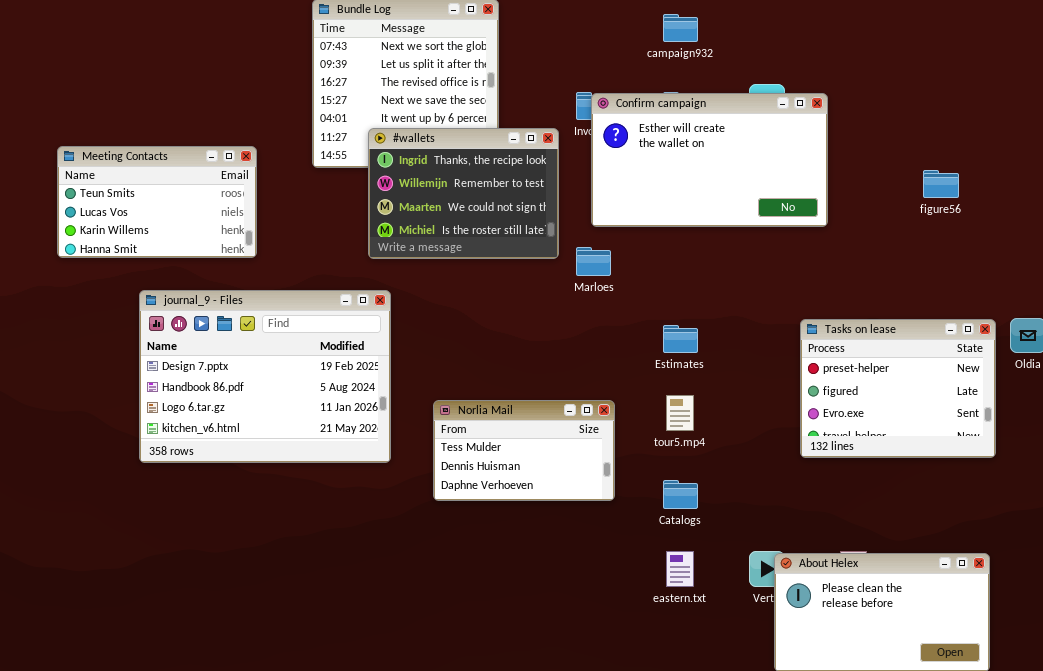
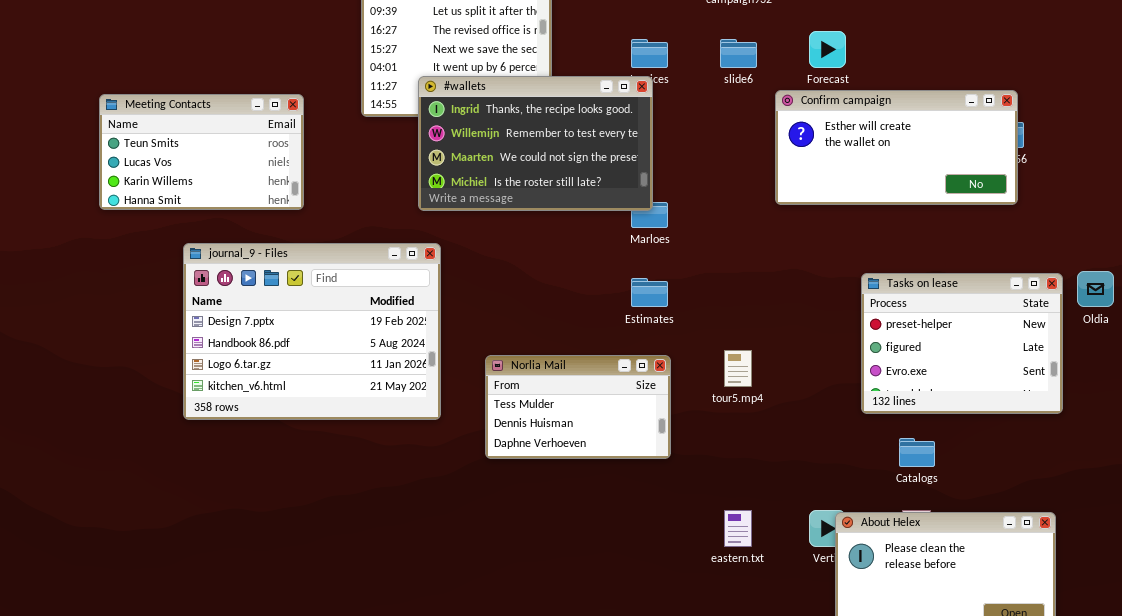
Confirm campaign: [591,93,828,227] -> [775,90,1018,205], moved, resized
#wallets: [368,128,559,259] -> [418,76,653,211], resized
Estimates: [663,325,698,353] -> [631,278,668,307], moved
Catalogs: [663,480,698,509] -> [899,438,935,467], moved

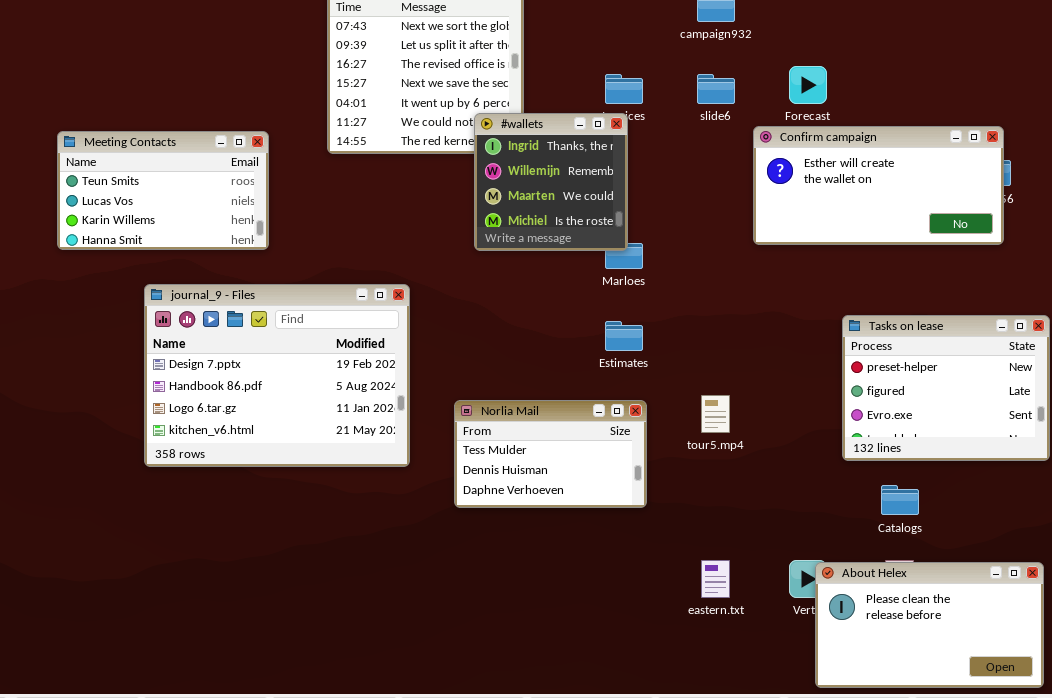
#wallets: [418,76,653,211] -> [474,113,628,251], resized

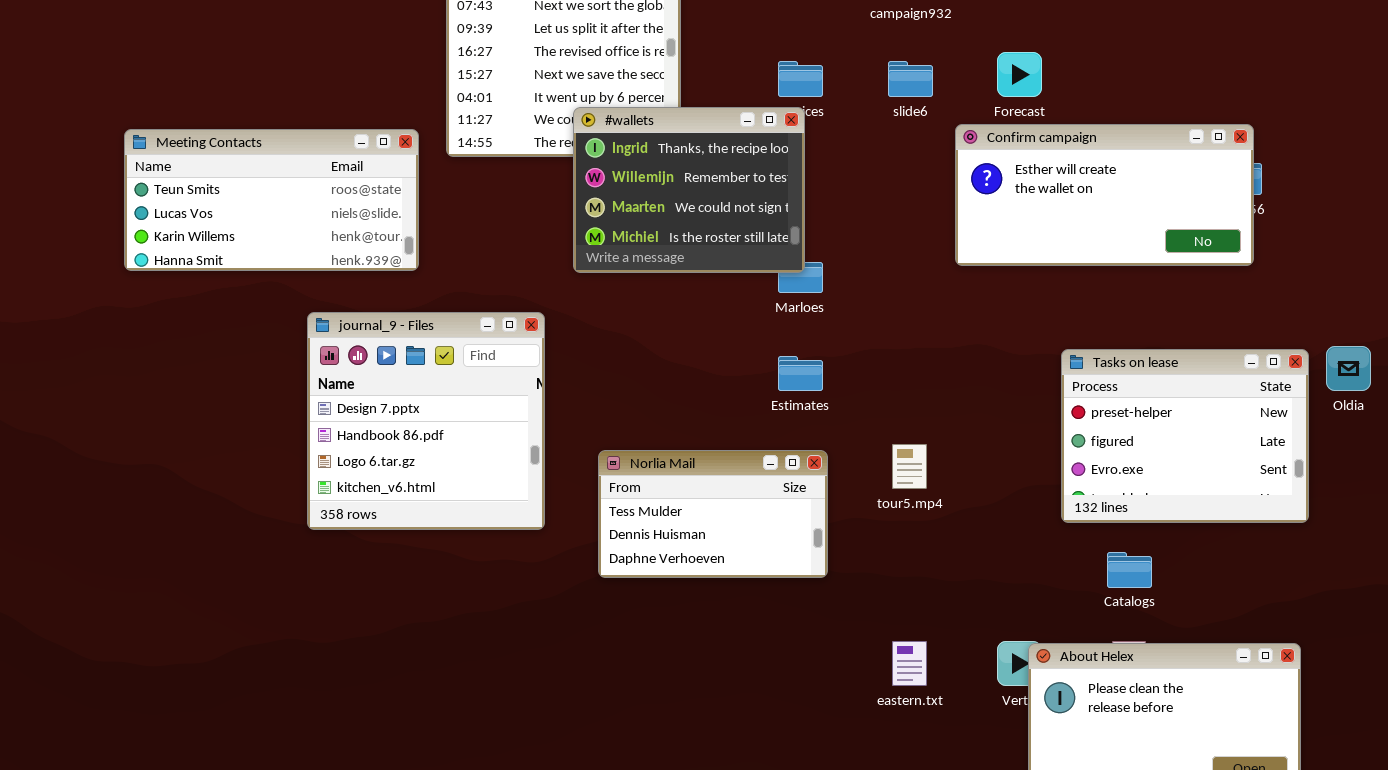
#wallets: [474,113,628,251] -> [573,107,805,273], resized
Meeting Contacts: [57,131,269,250] -> [124,129,419,271], resized
journal_9 - Files: [144,284,410,467] -> [307,312,545,530], resized

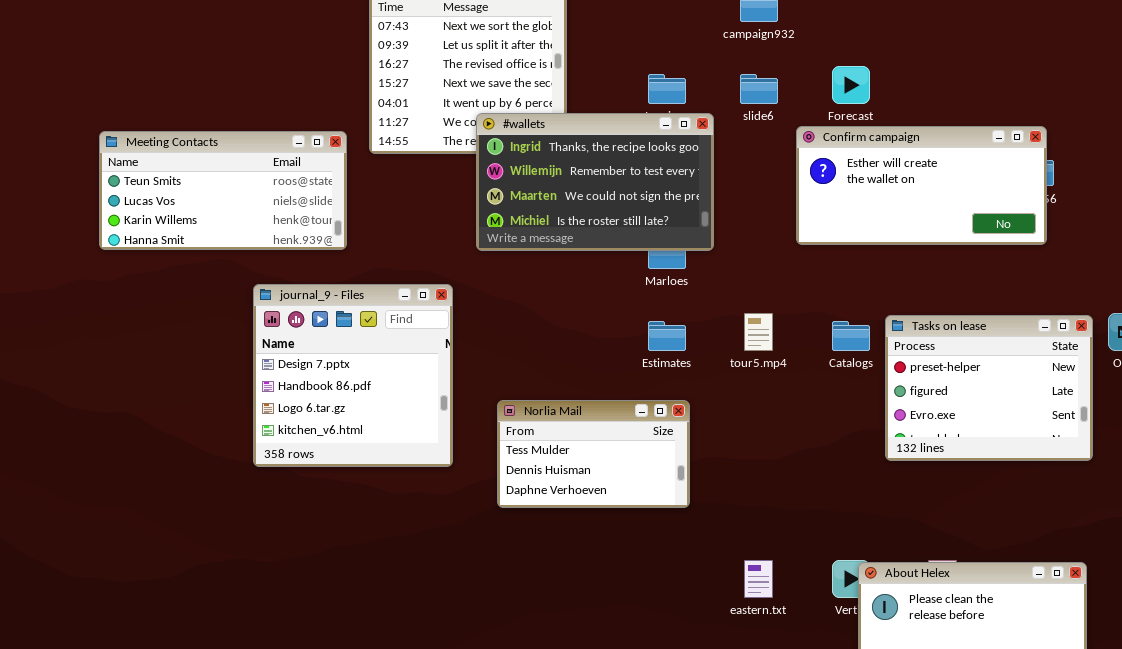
#wallets: [573,107,805,273] -> [476,113,714,251], resized
tour5.mp4: [892,444,927,489] -> [744,313,773,351], moved
Catalogs: [1107,552,1152,588] -> [832,321,870,351], moved

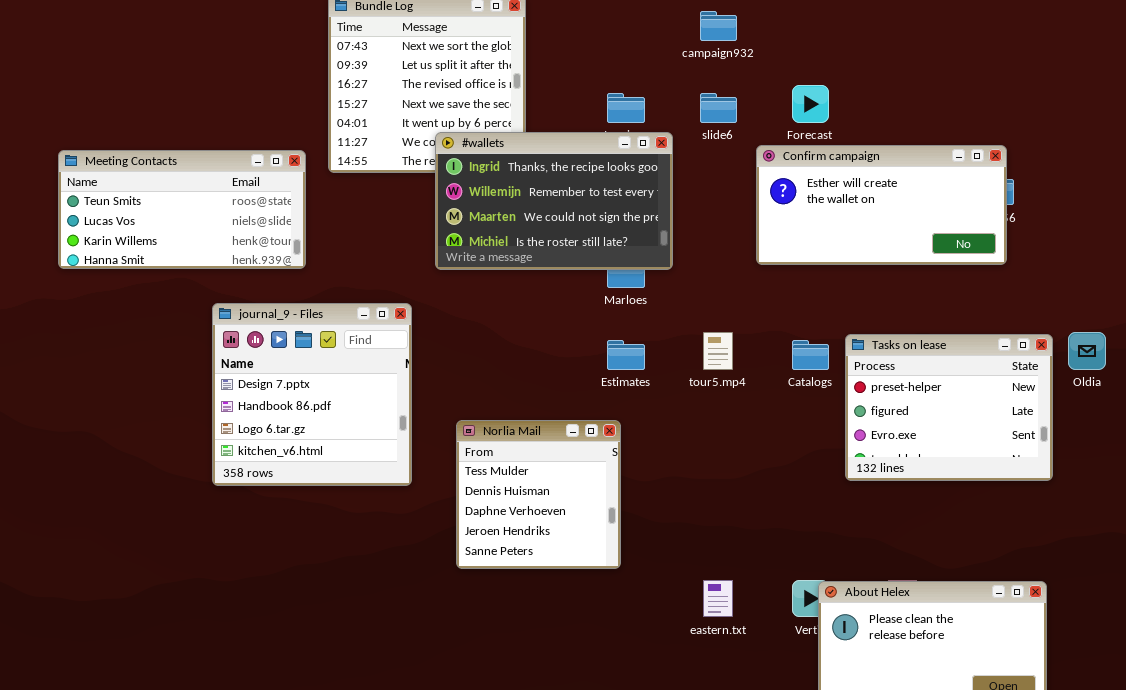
Norlia Mail: [497,400,690,508] -> [456,420,621,569], resized

